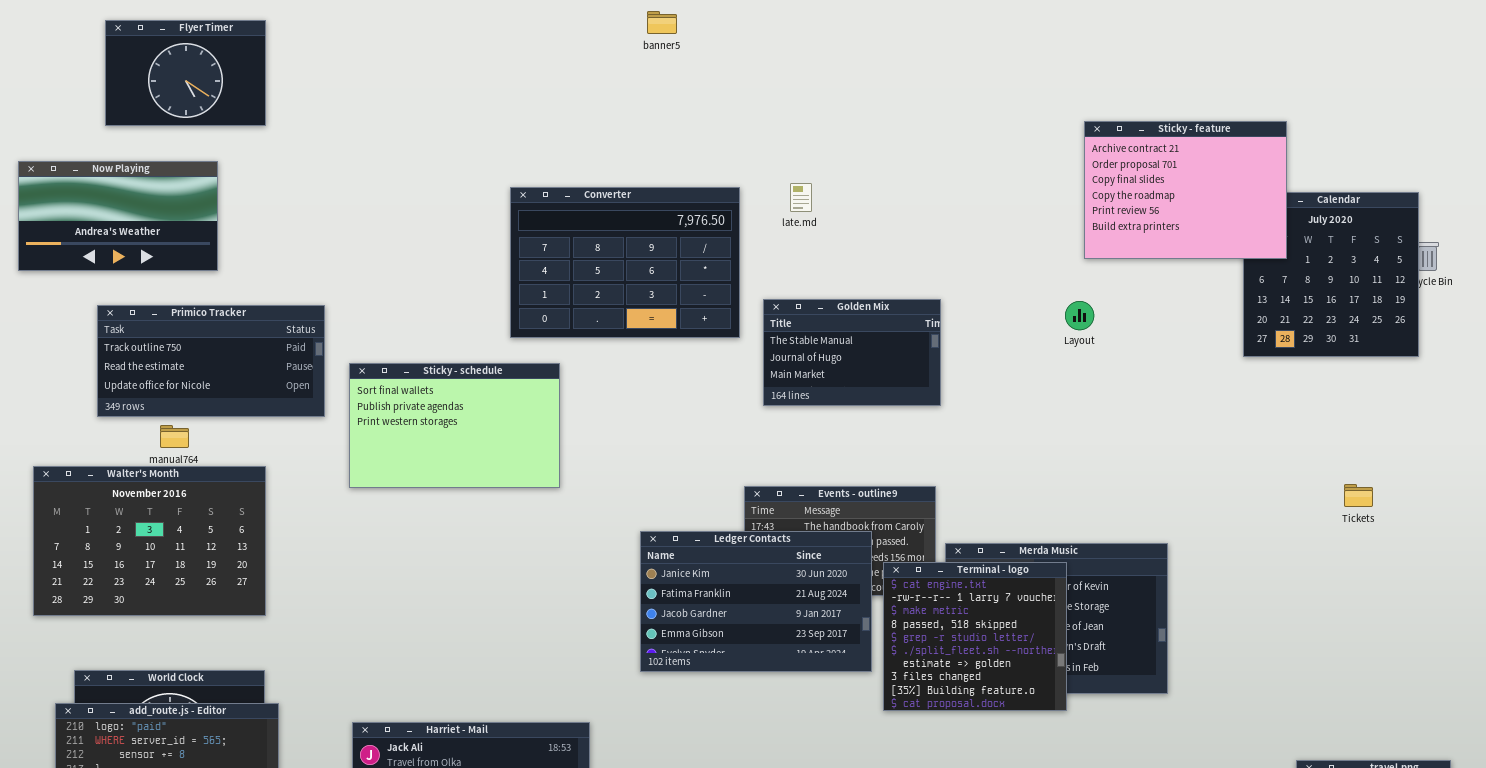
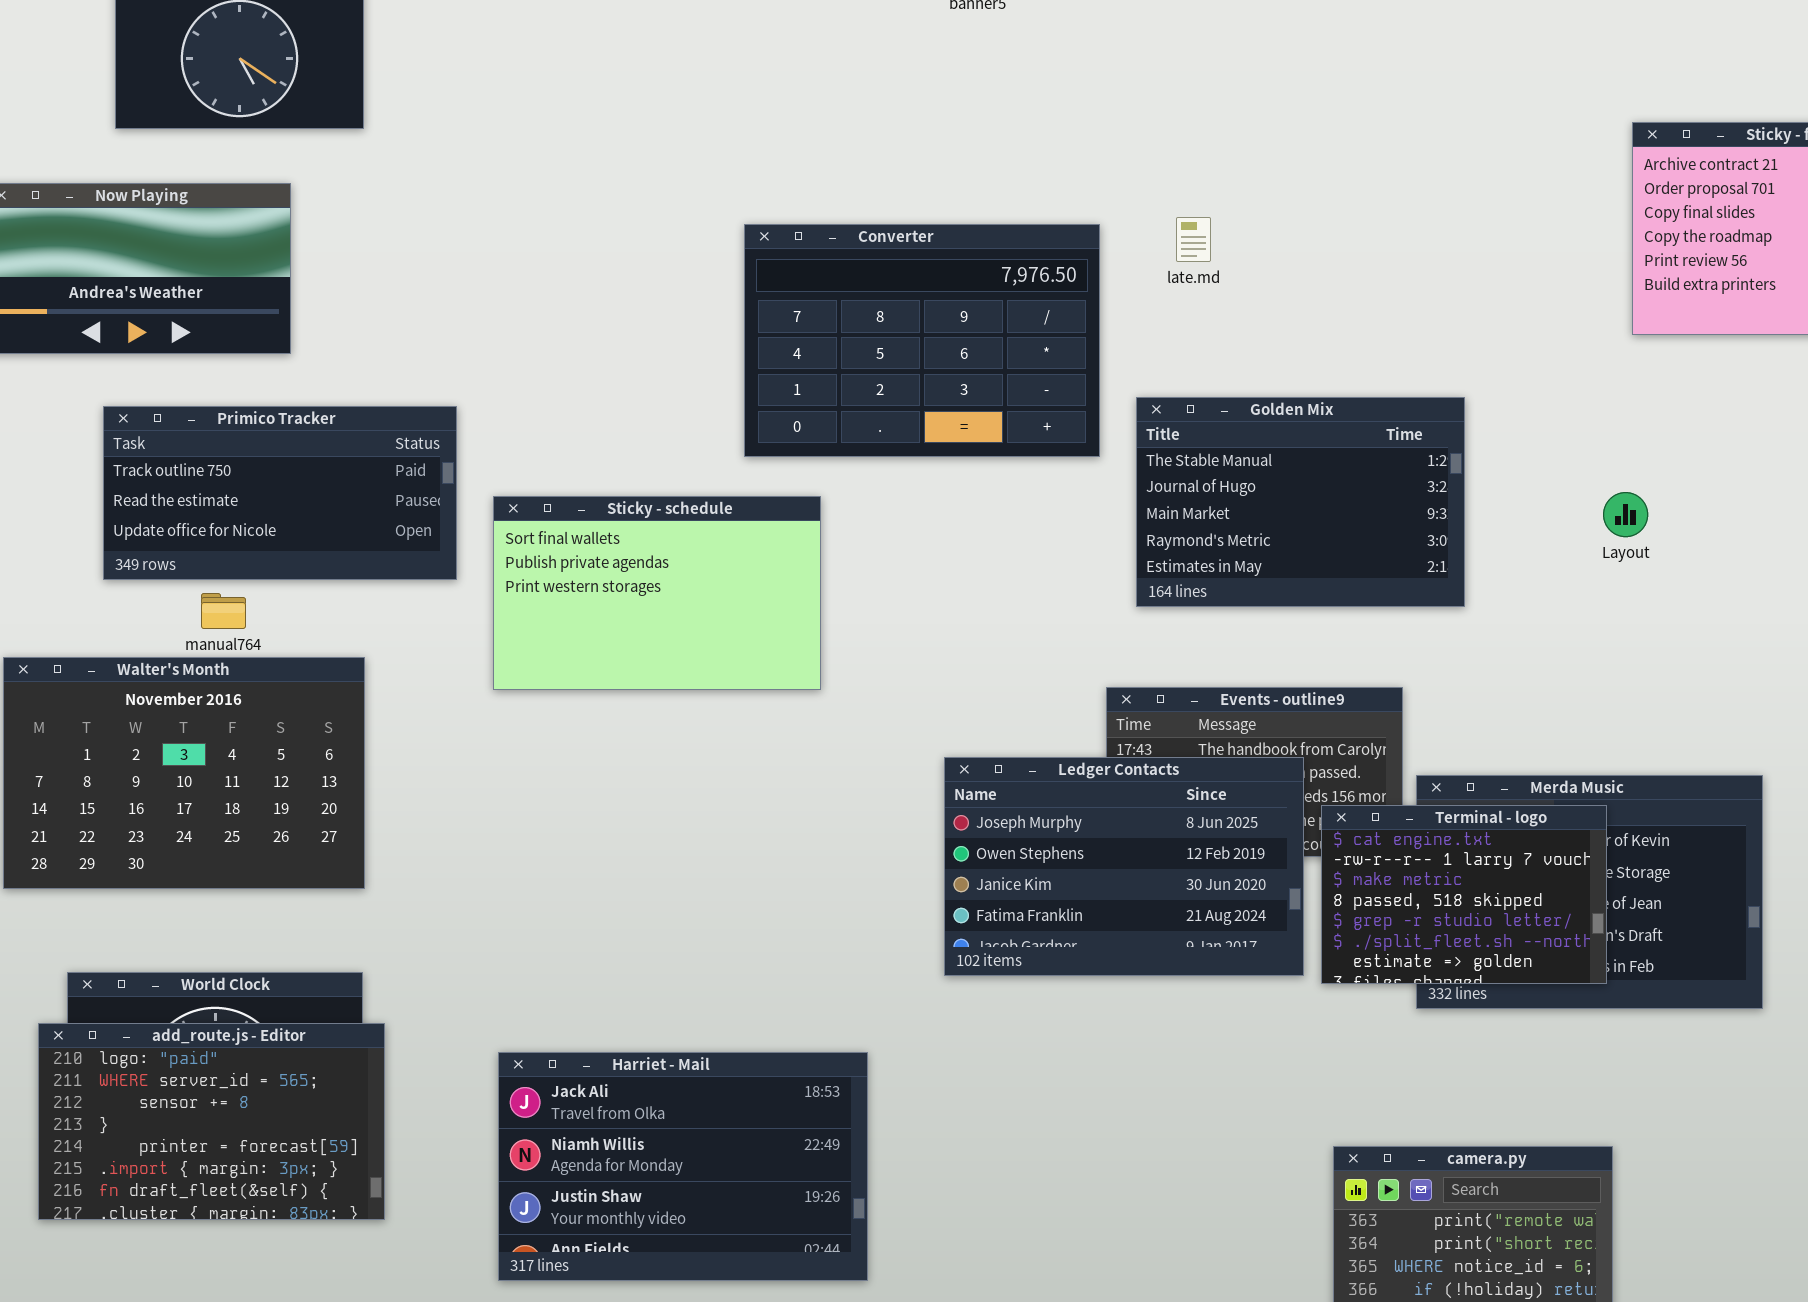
Golden Mix: [763,299,941,406] -> [1136,397,1465,607], resized
Layout: [1065,301,1094,330] -> [1603,492,1648,537], moved
Ledger Contacts: [640,531,872,672] -> [944,757,1304,976], scrolled up 2 rows
Terminal - logo: [883,562,1067,711] -> [1321,805,1607,984], resized

